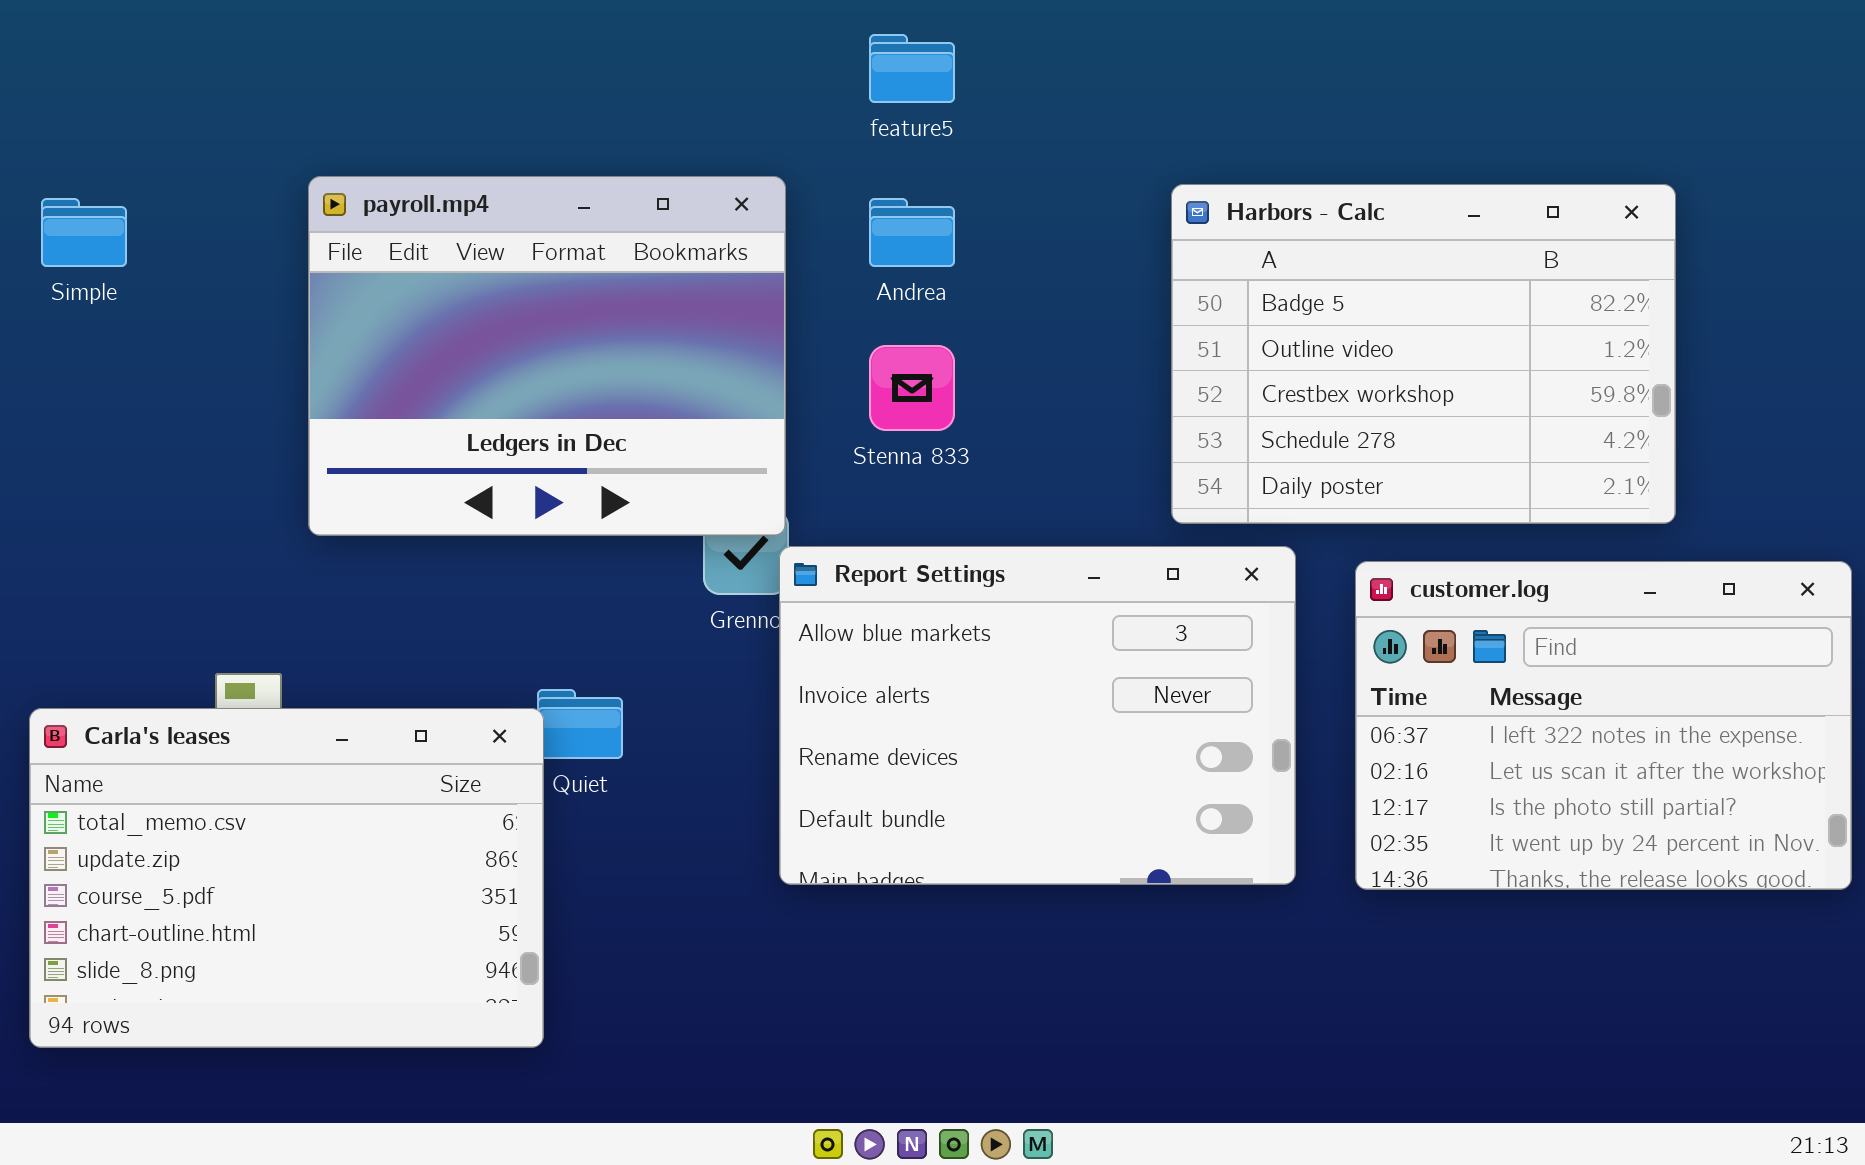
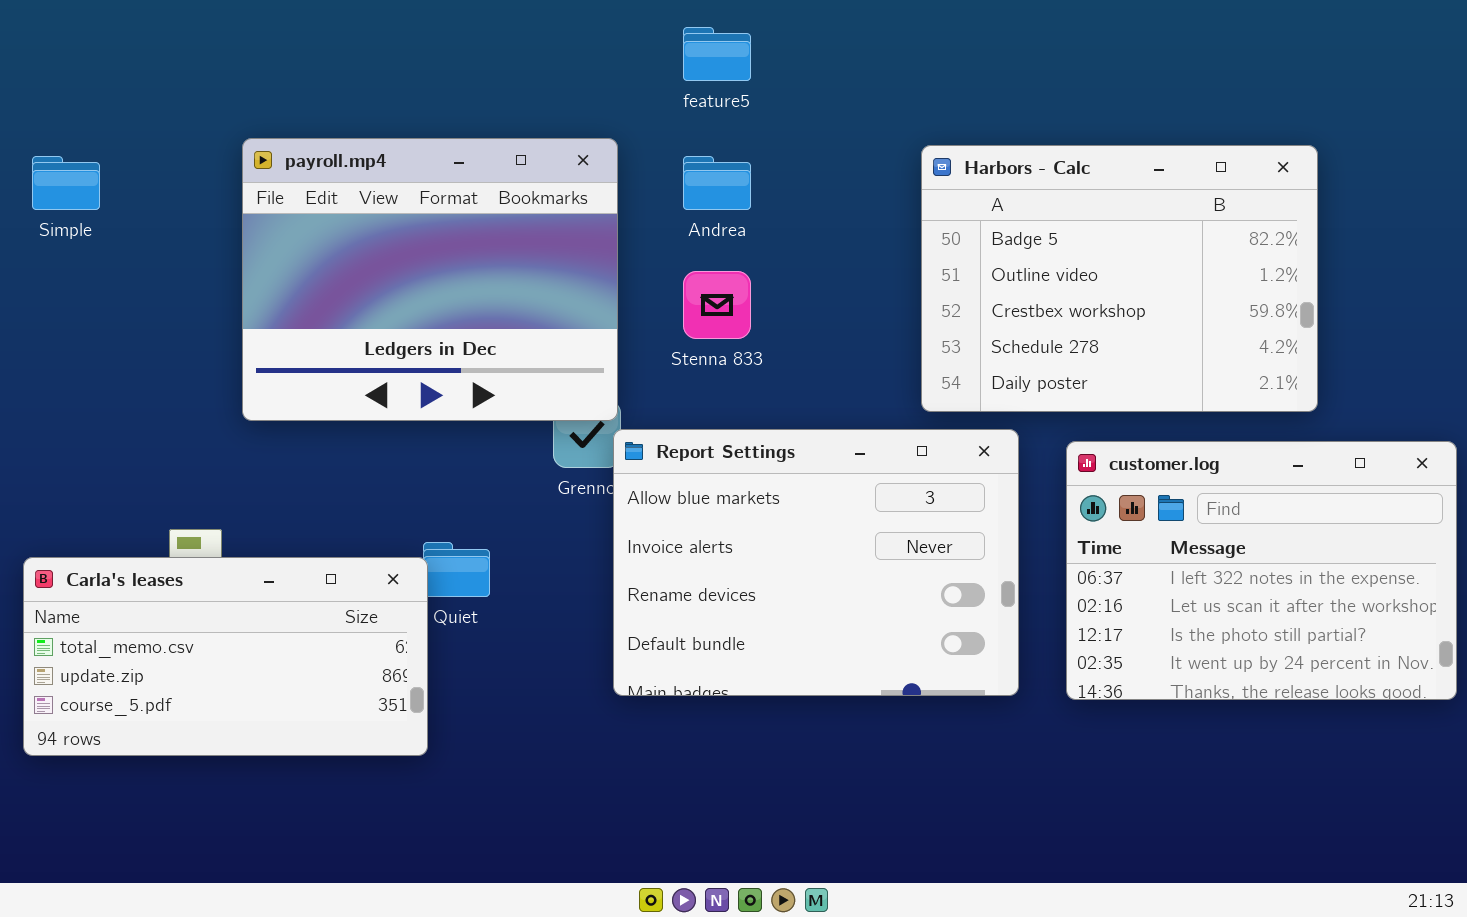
Carla's leases: [29,708,544,1048] -> [23,557,428,756], resized

